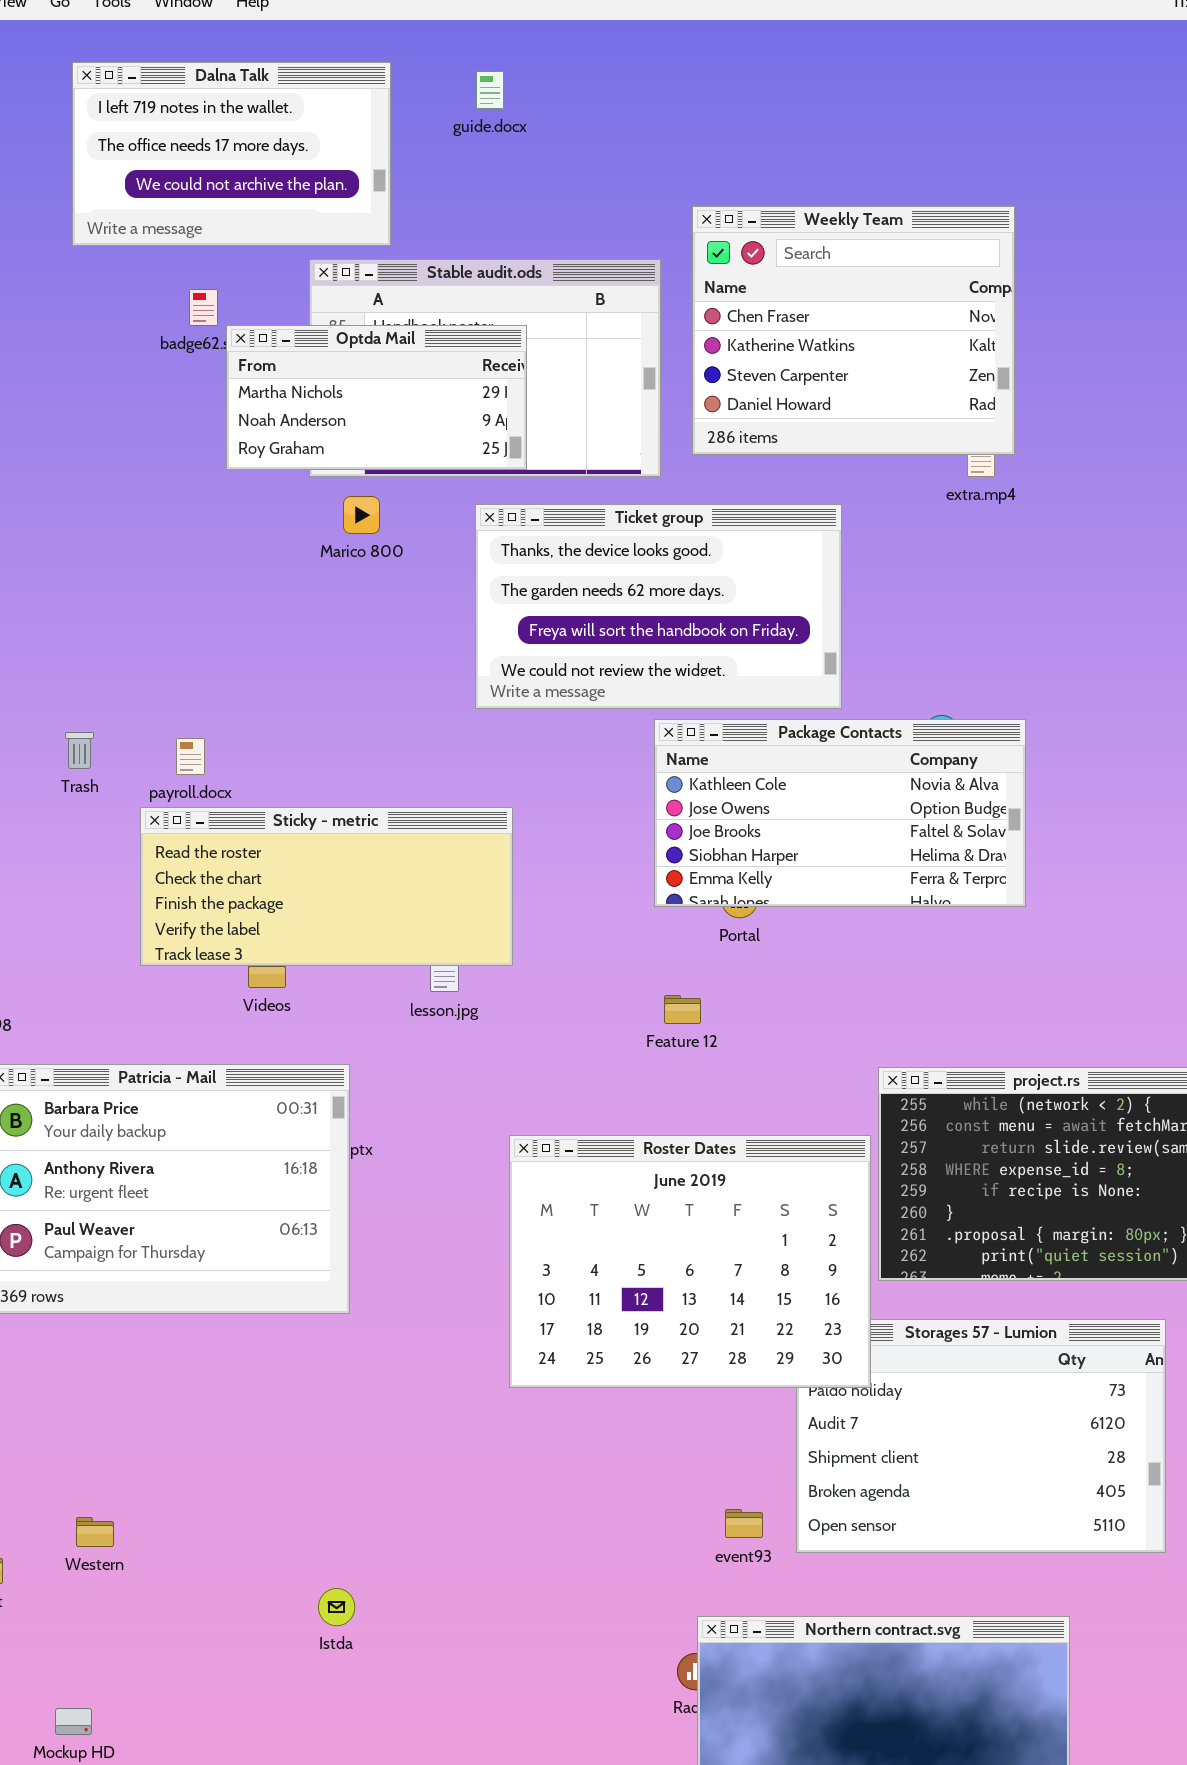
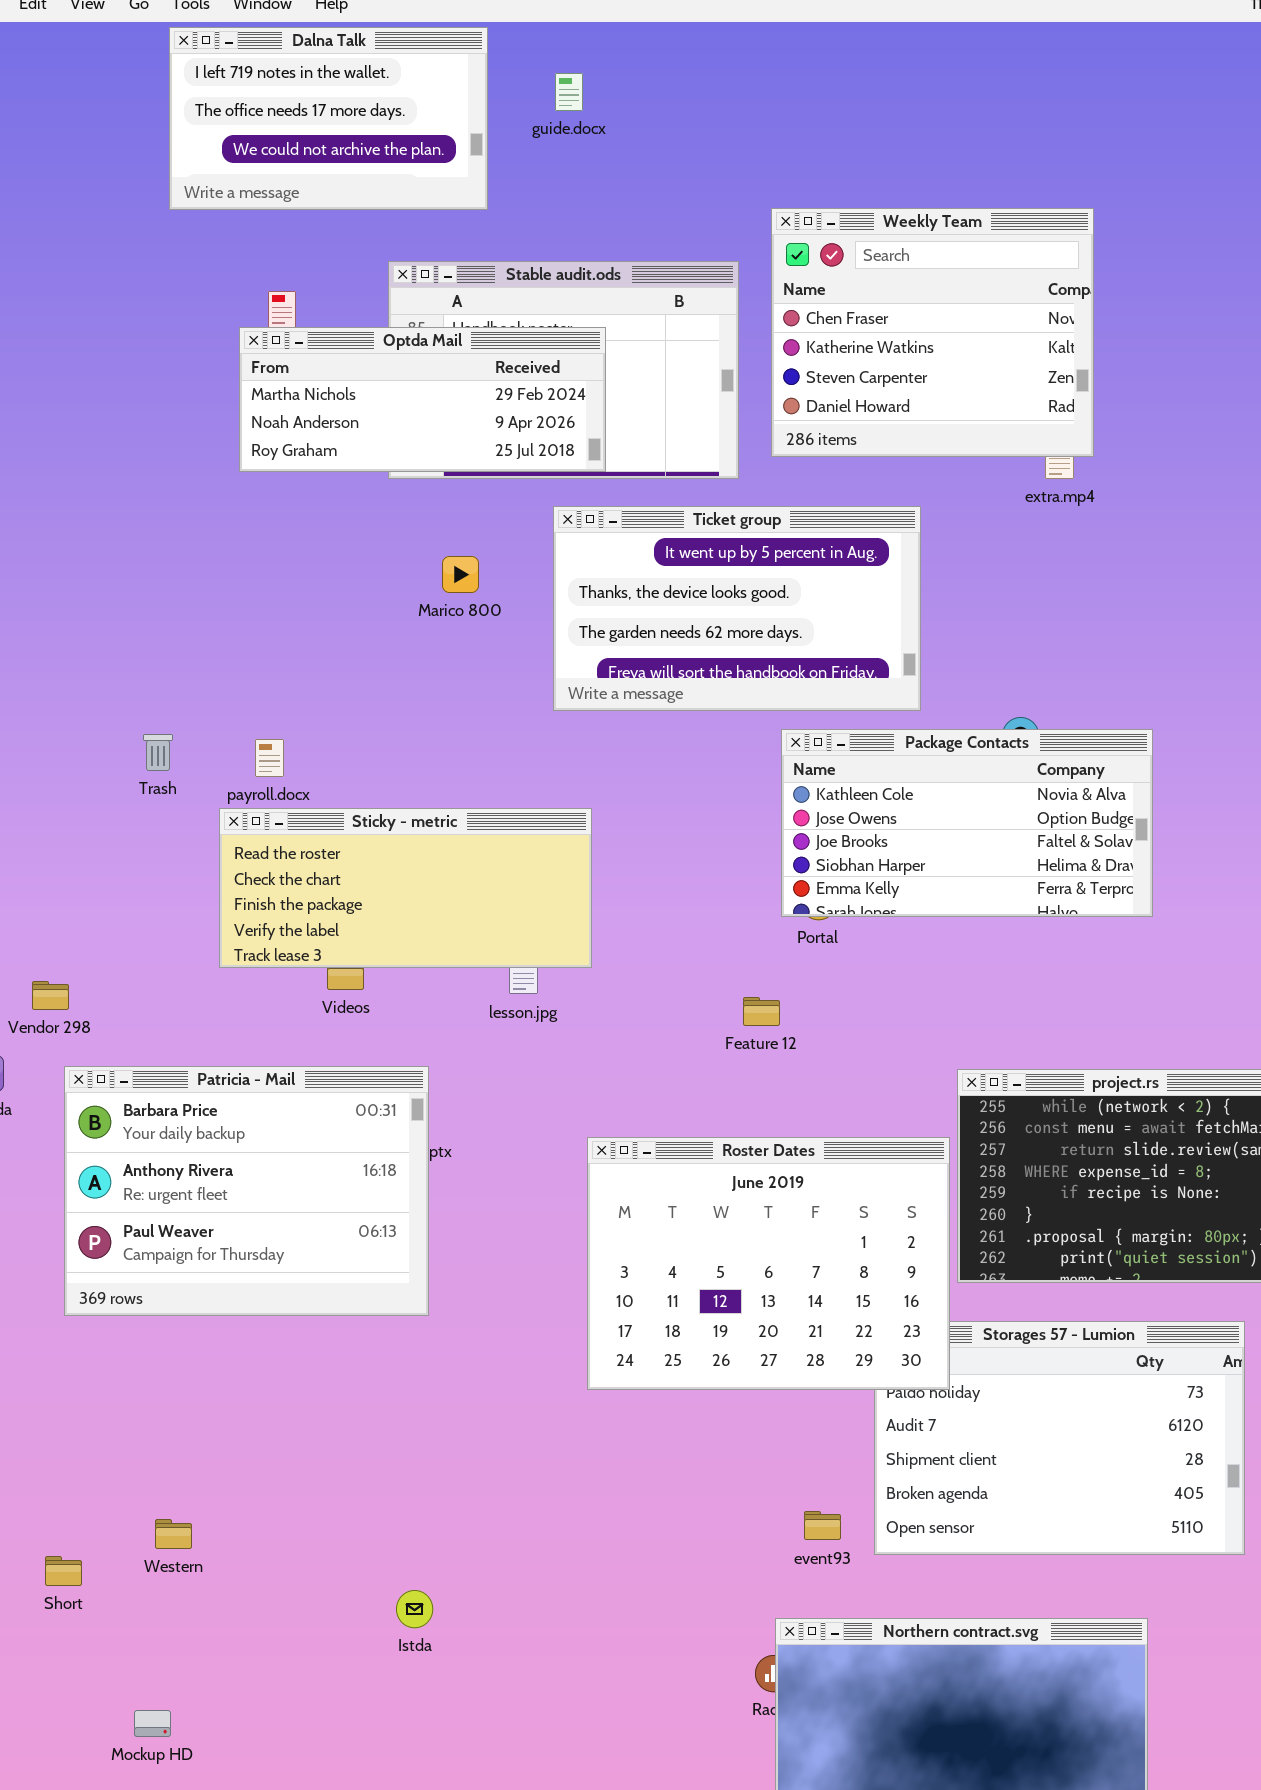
Dalna Talk: [72,62,391,246] -> [169,27,488,210], moved
Optda Mail: [226,325,527,470] -> [239,327,606,472], resized
Marico 800: [343,496,380,534] -> [442,556,479,593], moved
Ticket group: [475,504,842,709] -> [553,506,921,711], scrolled up 1 row
Package Contacts: [654,719,1026,907] -> [781,729,1153,917], moved

